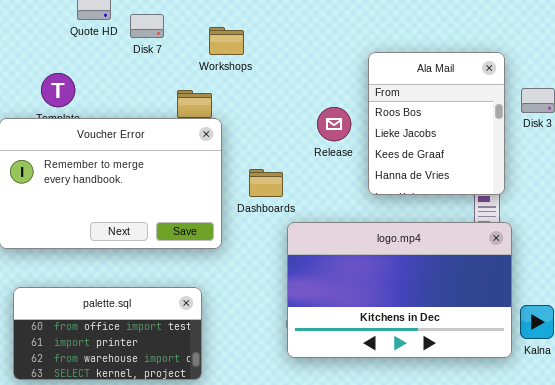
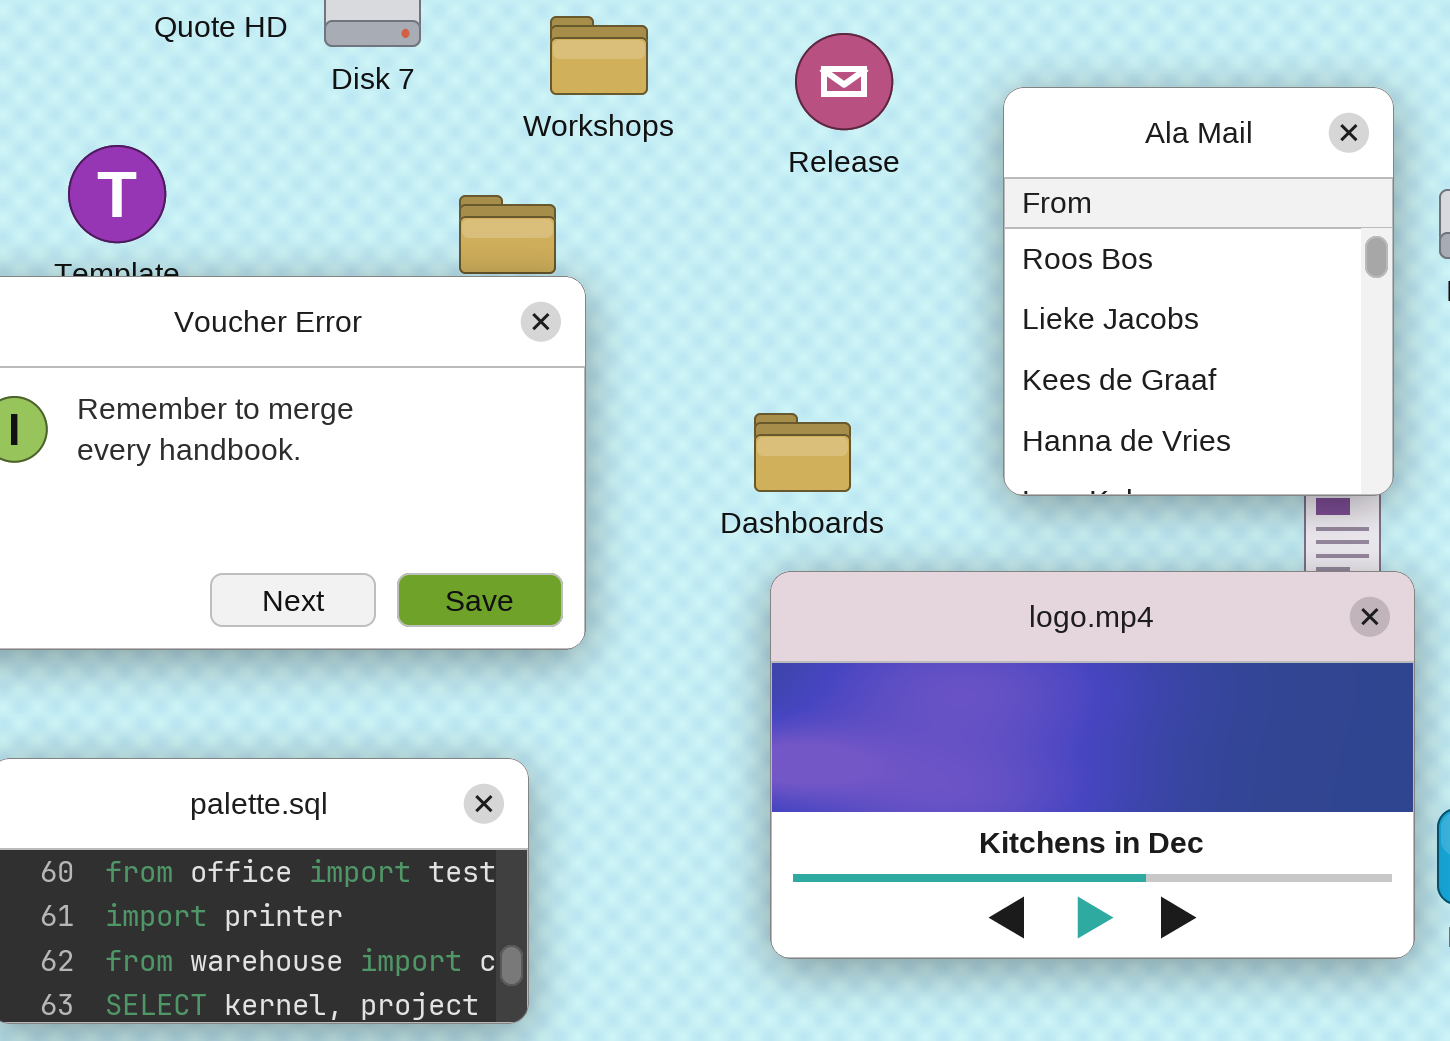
Release: [317,107,351,141] -> [795,33,893,130], moved
Dashboards: [249,169,283,197] -> [754,413,851,492], moved

